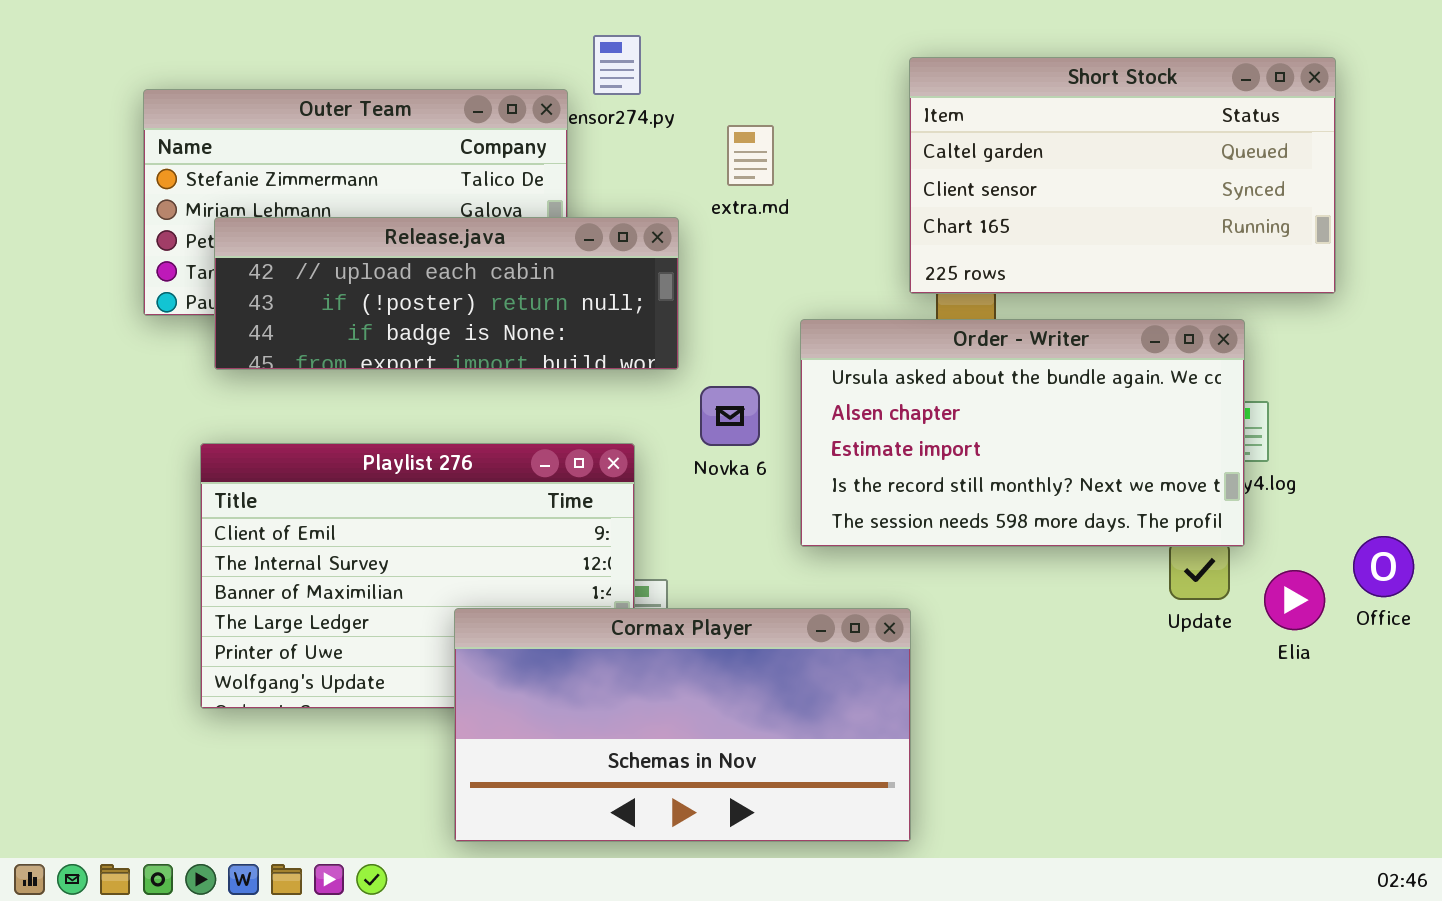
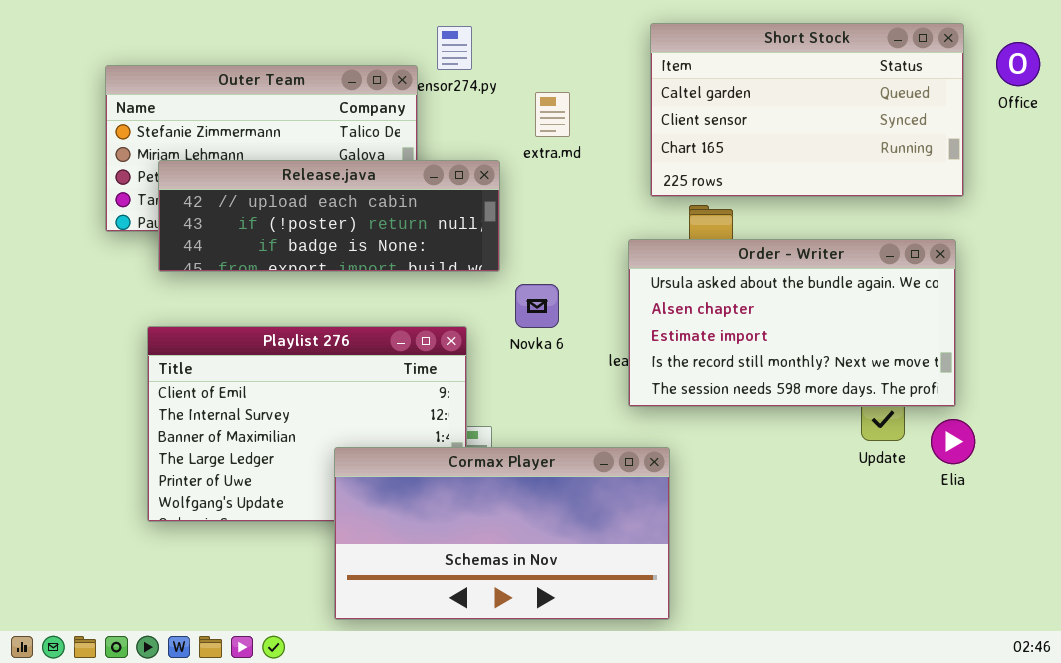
Short Stock: [909,57,1336,294] -> [650,23,964,197], moved
Order - Writer: [800,319,1245,547] -> [628,239,956,407], moved
Office: [1353,536,1414,597] -> [996,42,1040,86], moved

